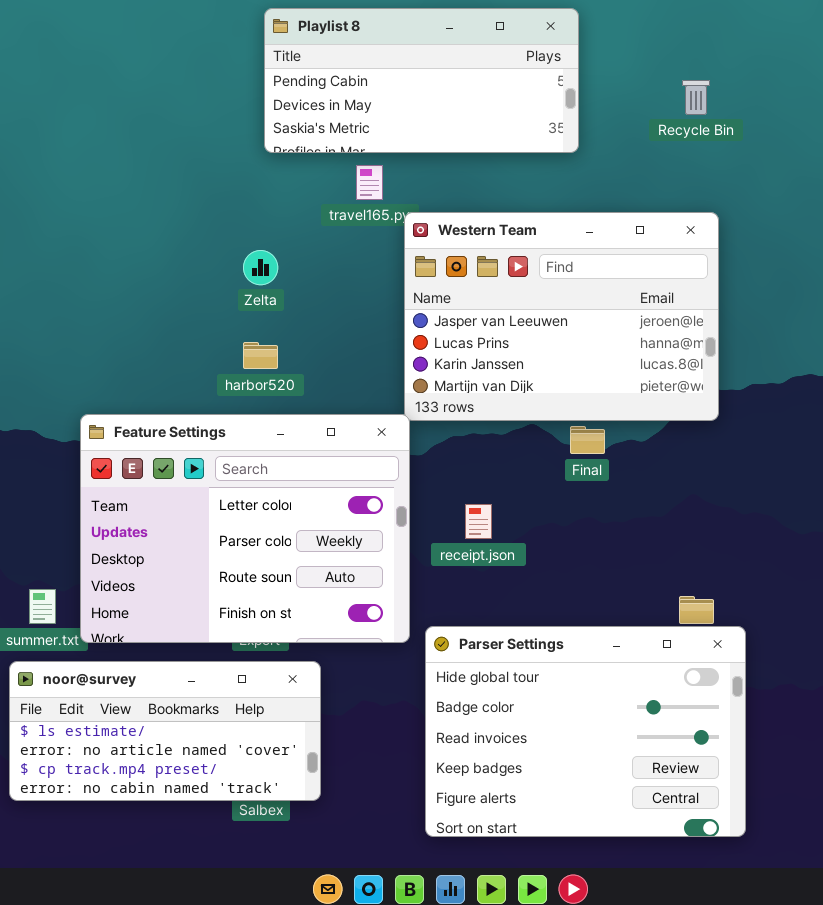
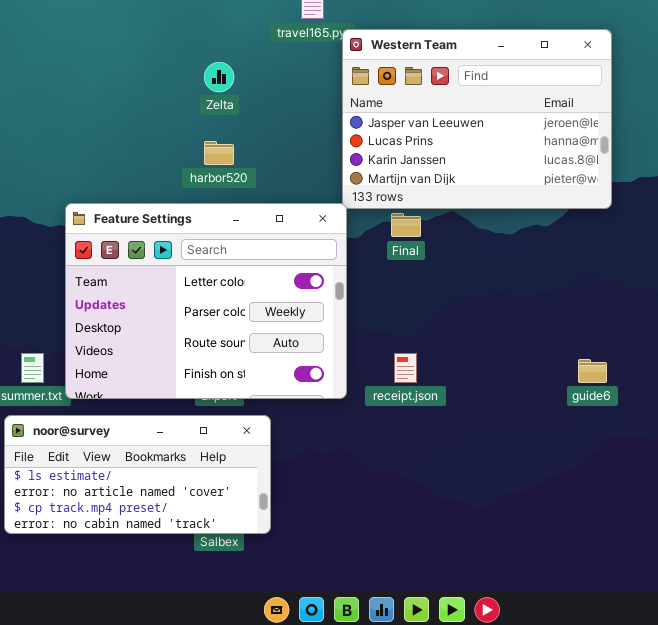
Final: [570,426,605,454] -> [391,213,421,237], moved
receipt.json: [465,504,492,539] -> [394,353,417,383], moved
Parser Settings: [425,626,746,837] -> none, closed

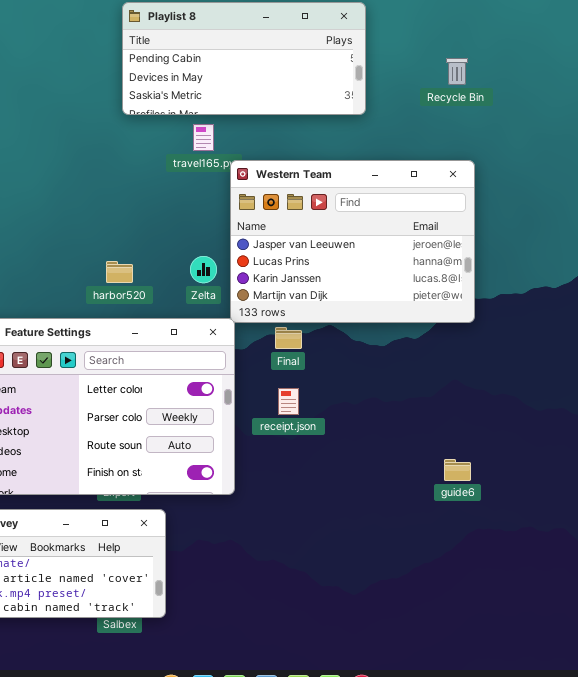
Zelta: [204,62,234,92] -> [190,256,217,283], moved
receipt.json: [394,353,417,383] -> [278,388,299,415], moved

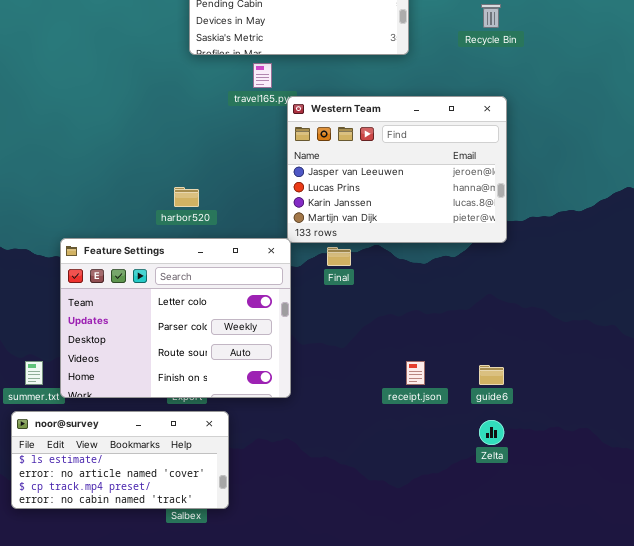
Zelta: [190,256,217,283] -> [479,420,504,445], moved
receipt.json: [278,388,299,415] -> [406,361,425,385], moved

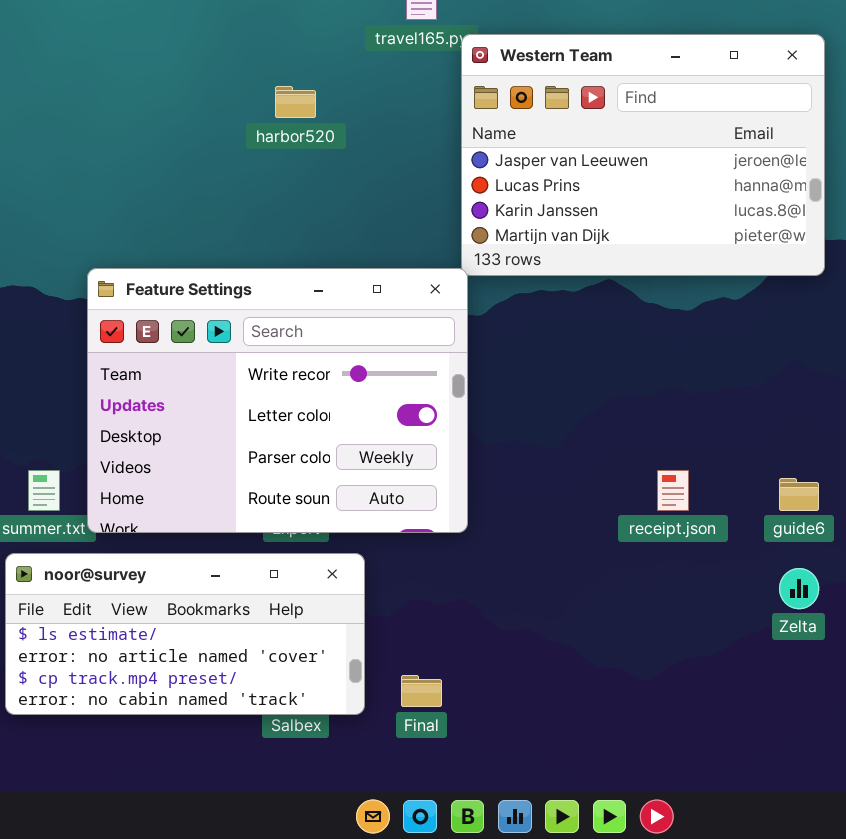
harbor520: [174,187,199,207] -> [275,86,316,118], moved
Feature Settings: [60,238,291,398] -> [87,268,468,533], scrolled up 1 row
Final: [327,247,351,266] -> [401,675,442,707], moved

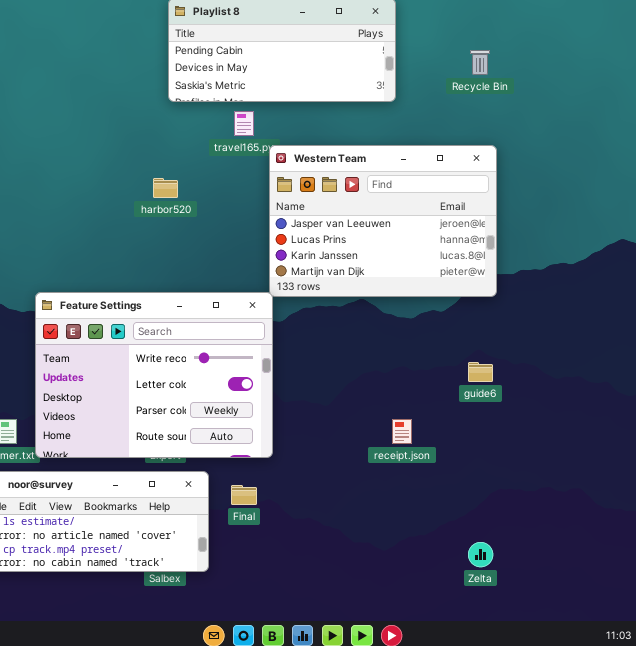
guide6: [779,478,819,511] -> [468,362,493,382], moved
Zelta: [779,568,819,609] -> [468,542,493,567], moved
Final: [401,675,442,707] -> [231,485,257,505], moved

